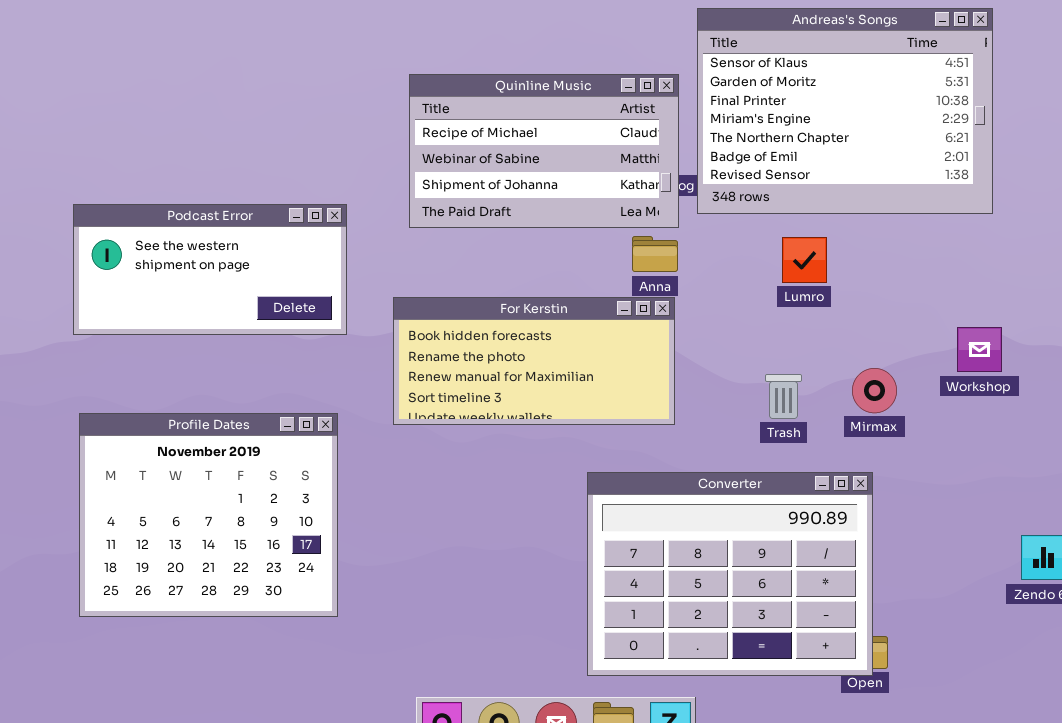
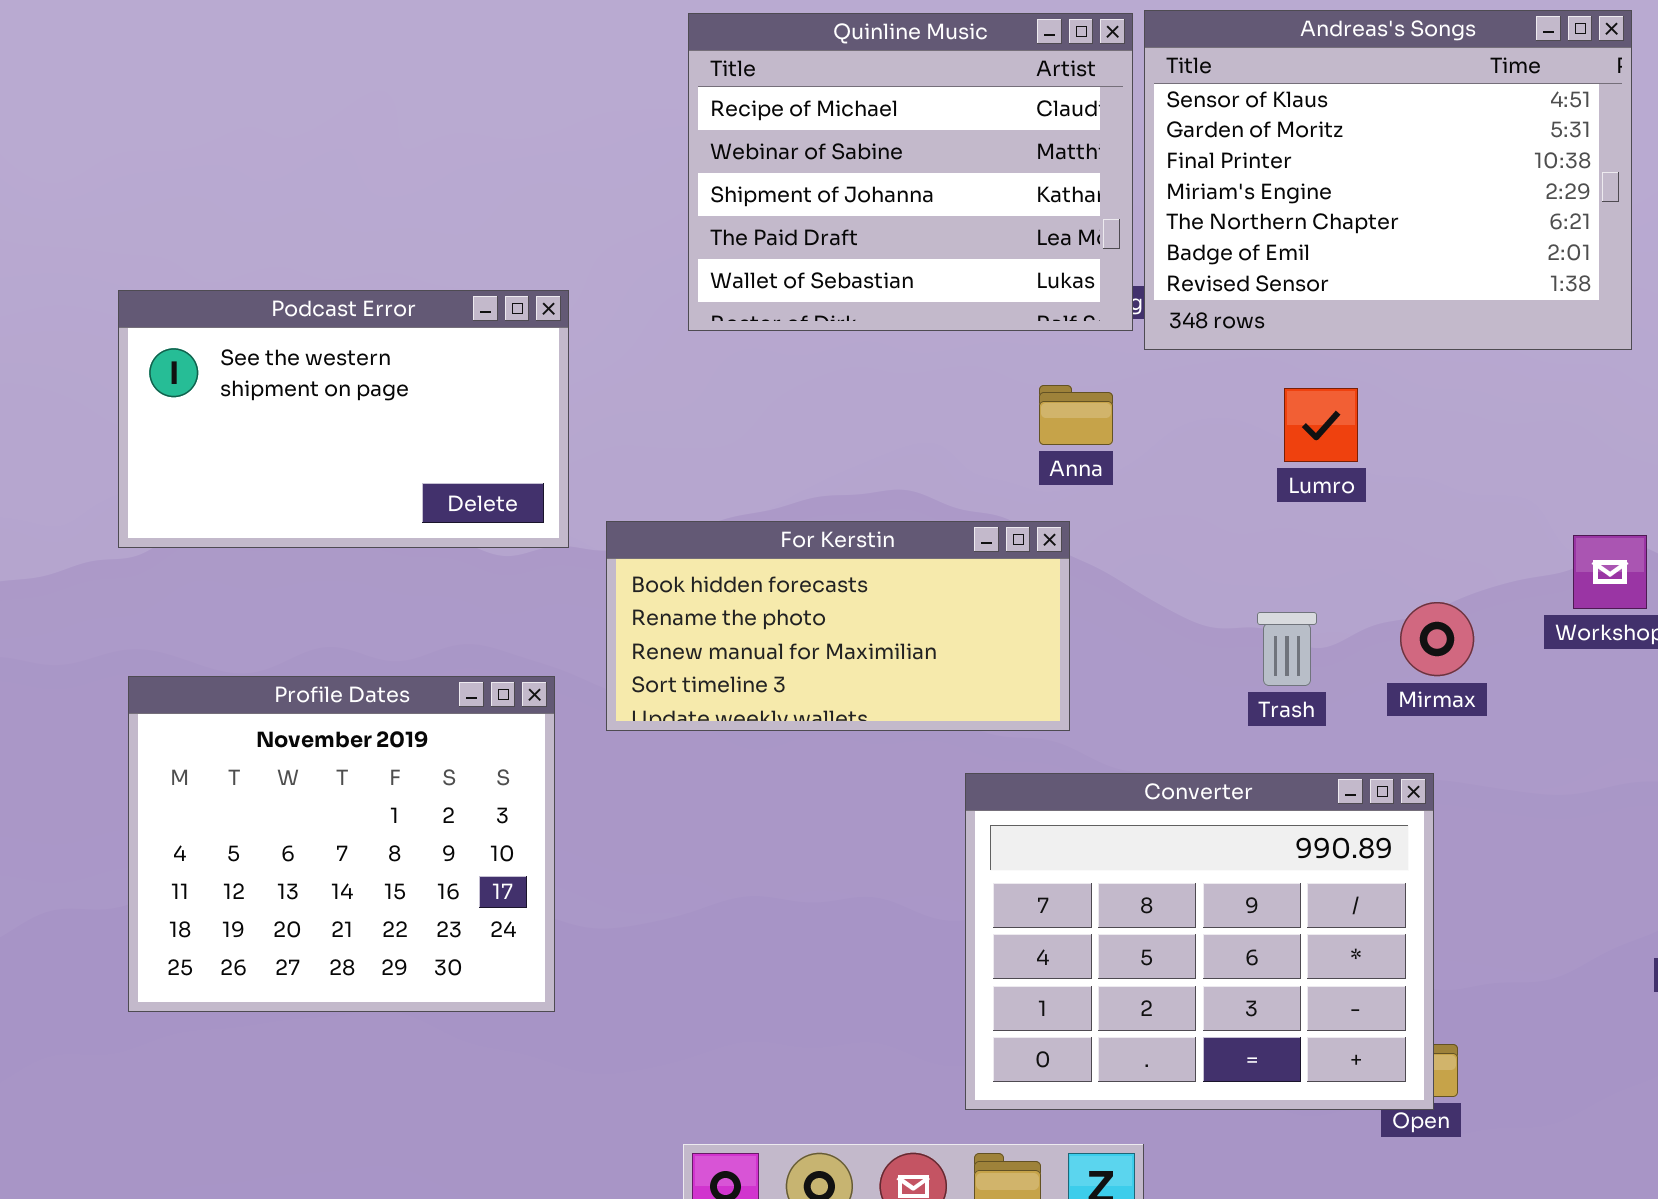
Quinline Music: [409,74,679,228] -> [688,13,1133,331], moved, resized
Podcast Error: [73,204,347,335] -> [118,290,569,548], resized
For Kerstin: [393,297,675,425] -> [606,521,1070,731], moved

